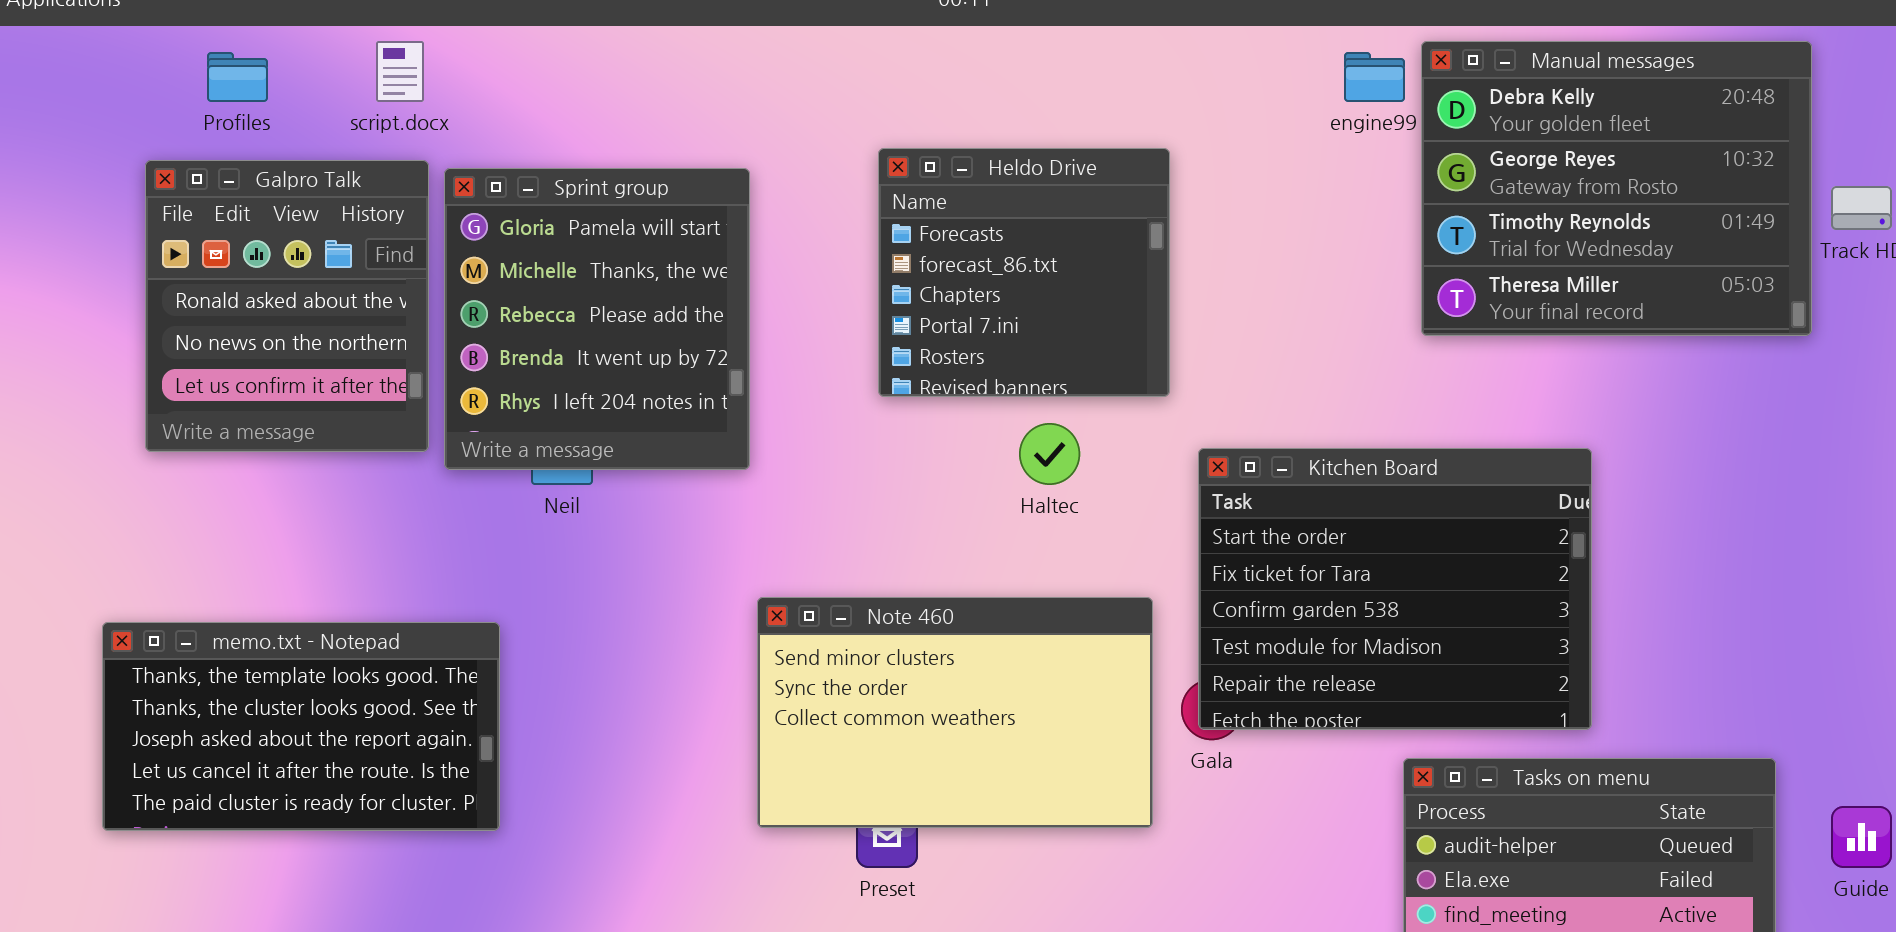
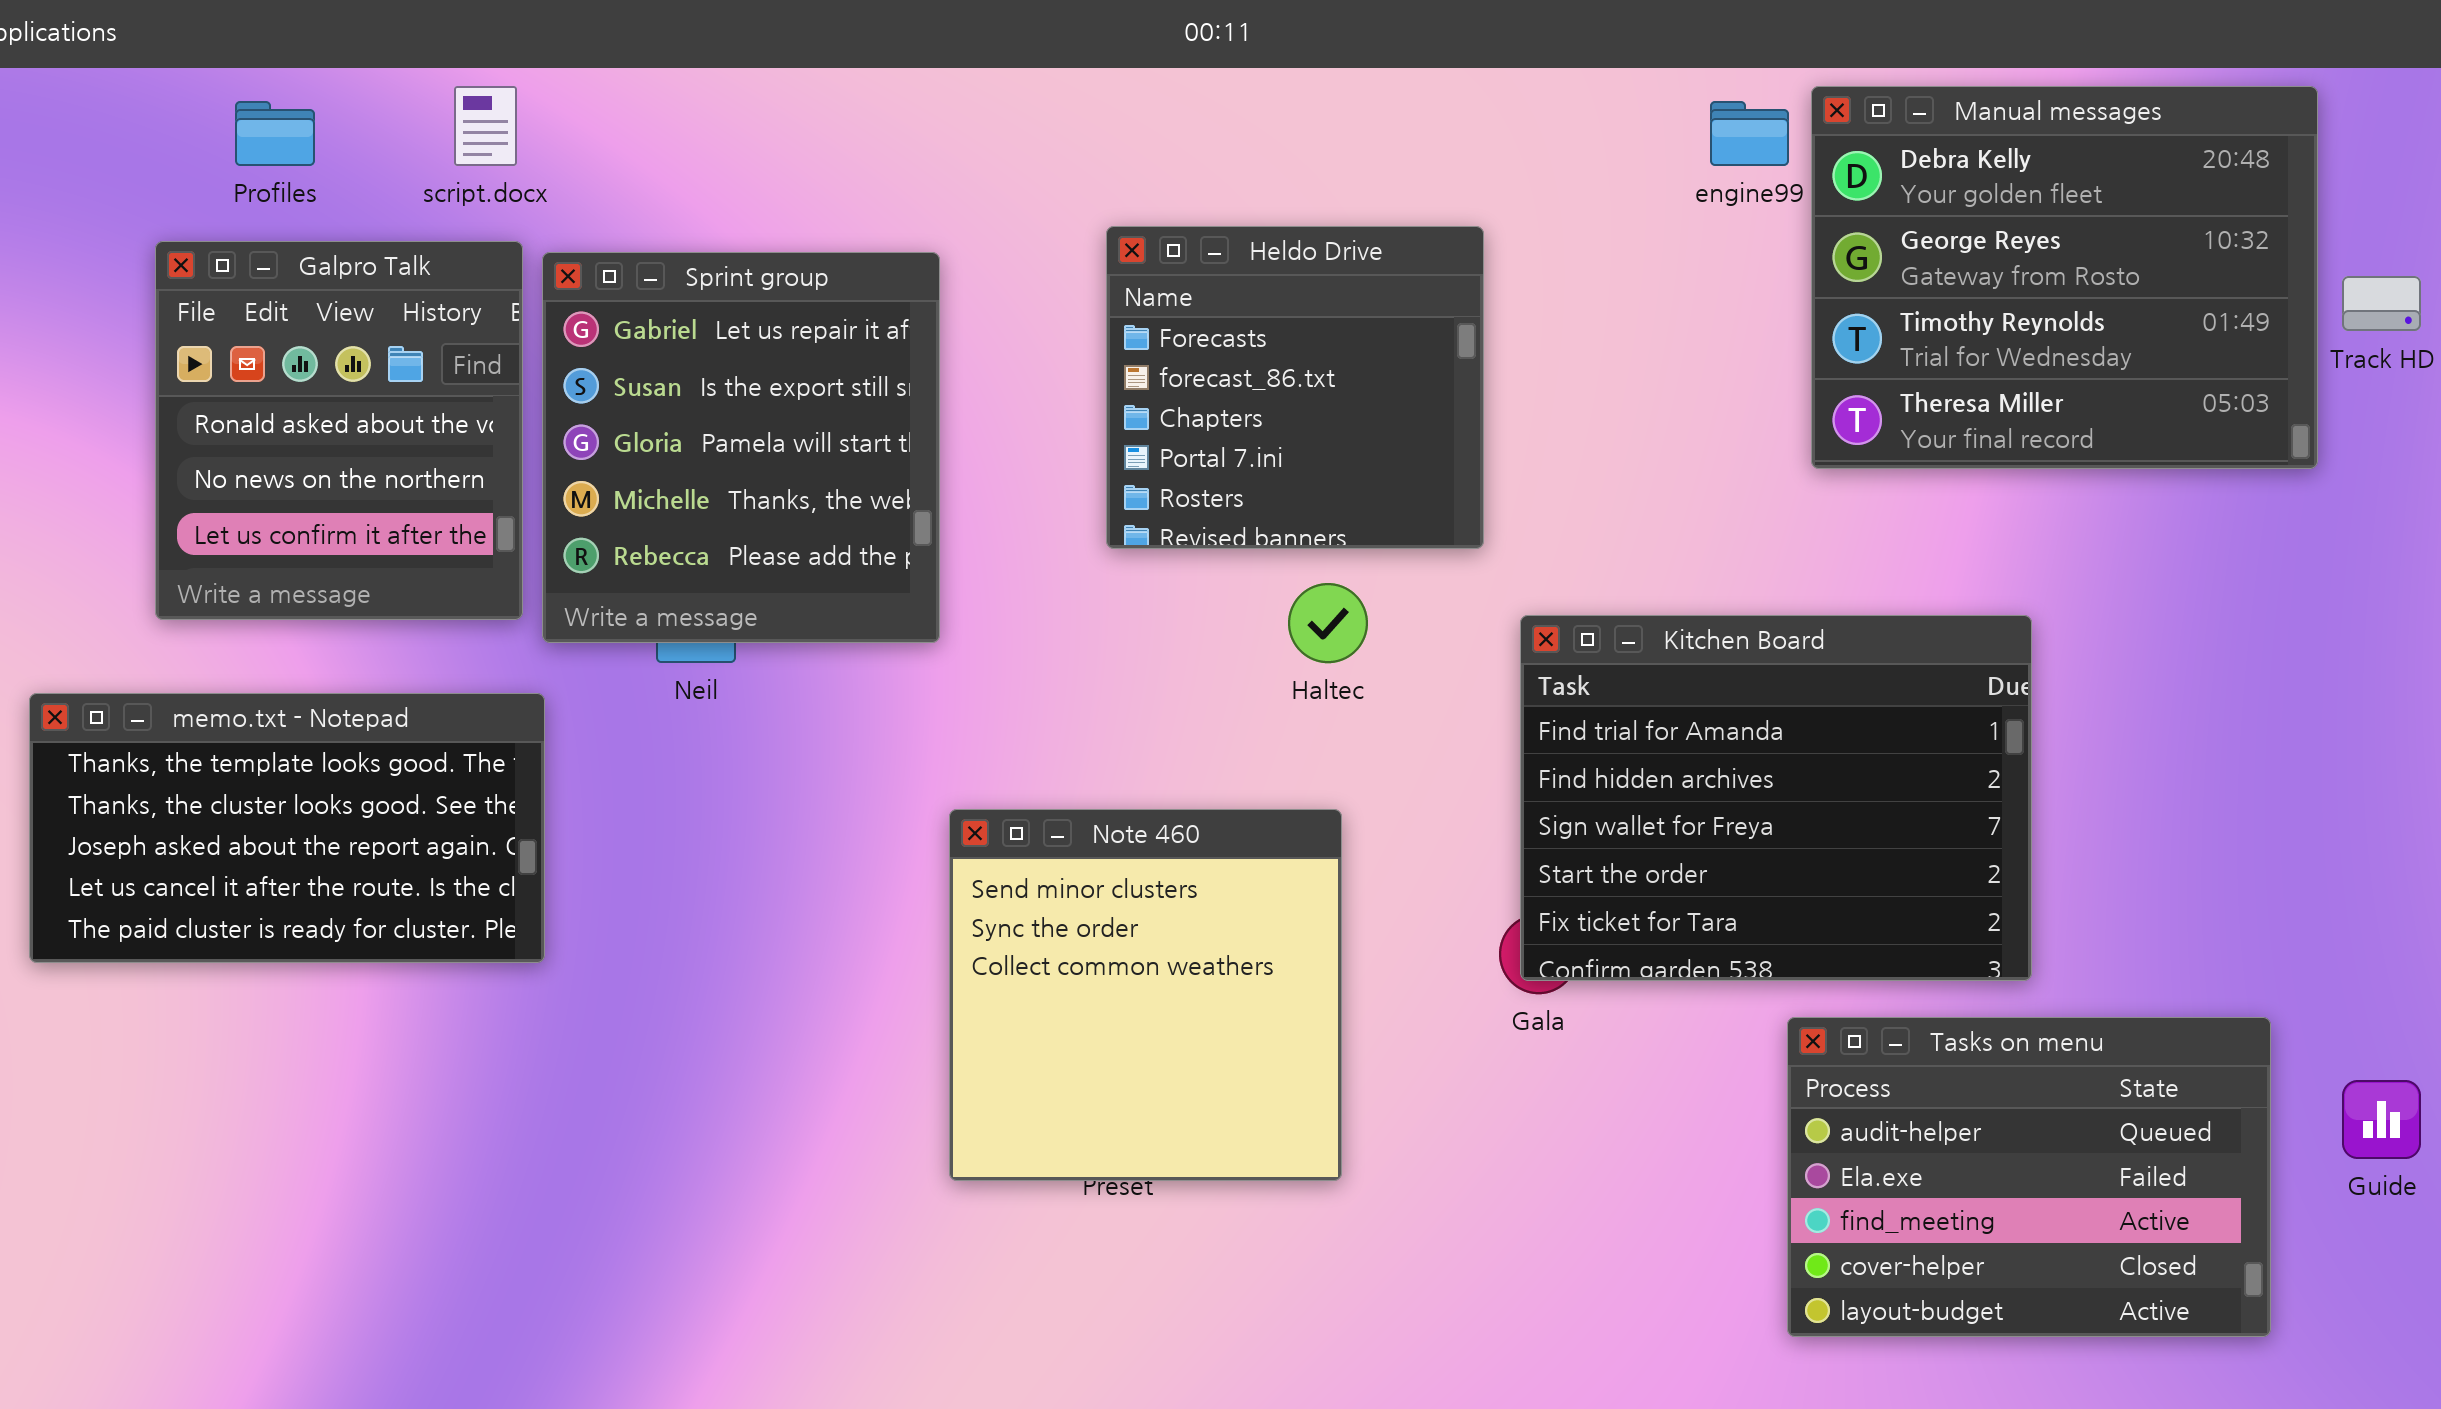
Sprint group: [444,168,750,470] -> [542,252,940,643], scrolled up 2 rows
Kitchen Board: [1198,448,1592,730] -> [1520,615,2032,981], scrolled up 3 rows
Note 460: [757,597,1153,828] -> [949,809,1342,1181], resized
memo.txt - Notepad: [102,622,500,831] -> [29,693,545,963], moved

